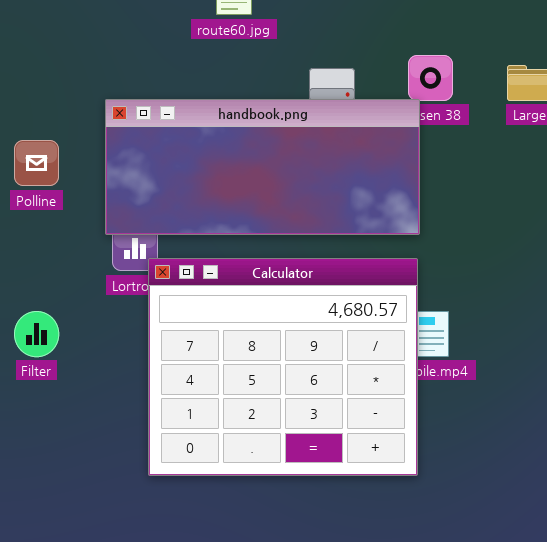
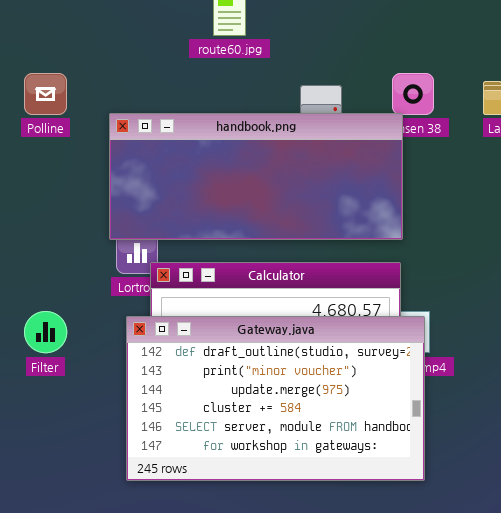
Polline: [14,140,59,186] -> [24,73,67,115], moved
Gateway.java: none -> [126,316,425,481], opened

